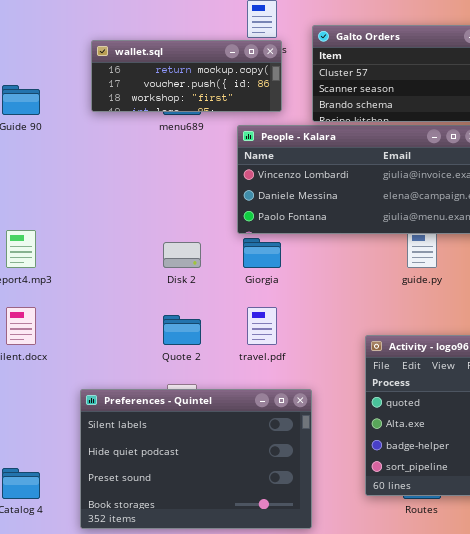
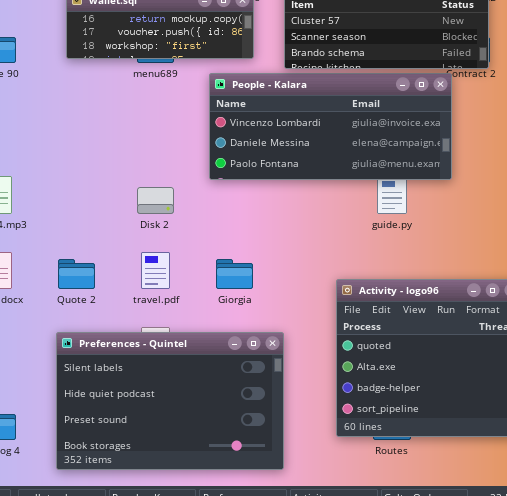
Giorgia: [243,238,281,268] -> [216,259,253,289], moved
travel.pdf: [247,307,277,345] -> [141,252,170,289], moved
Quote 2: [163,315,201,345] -> [58,259,95,289], moved

